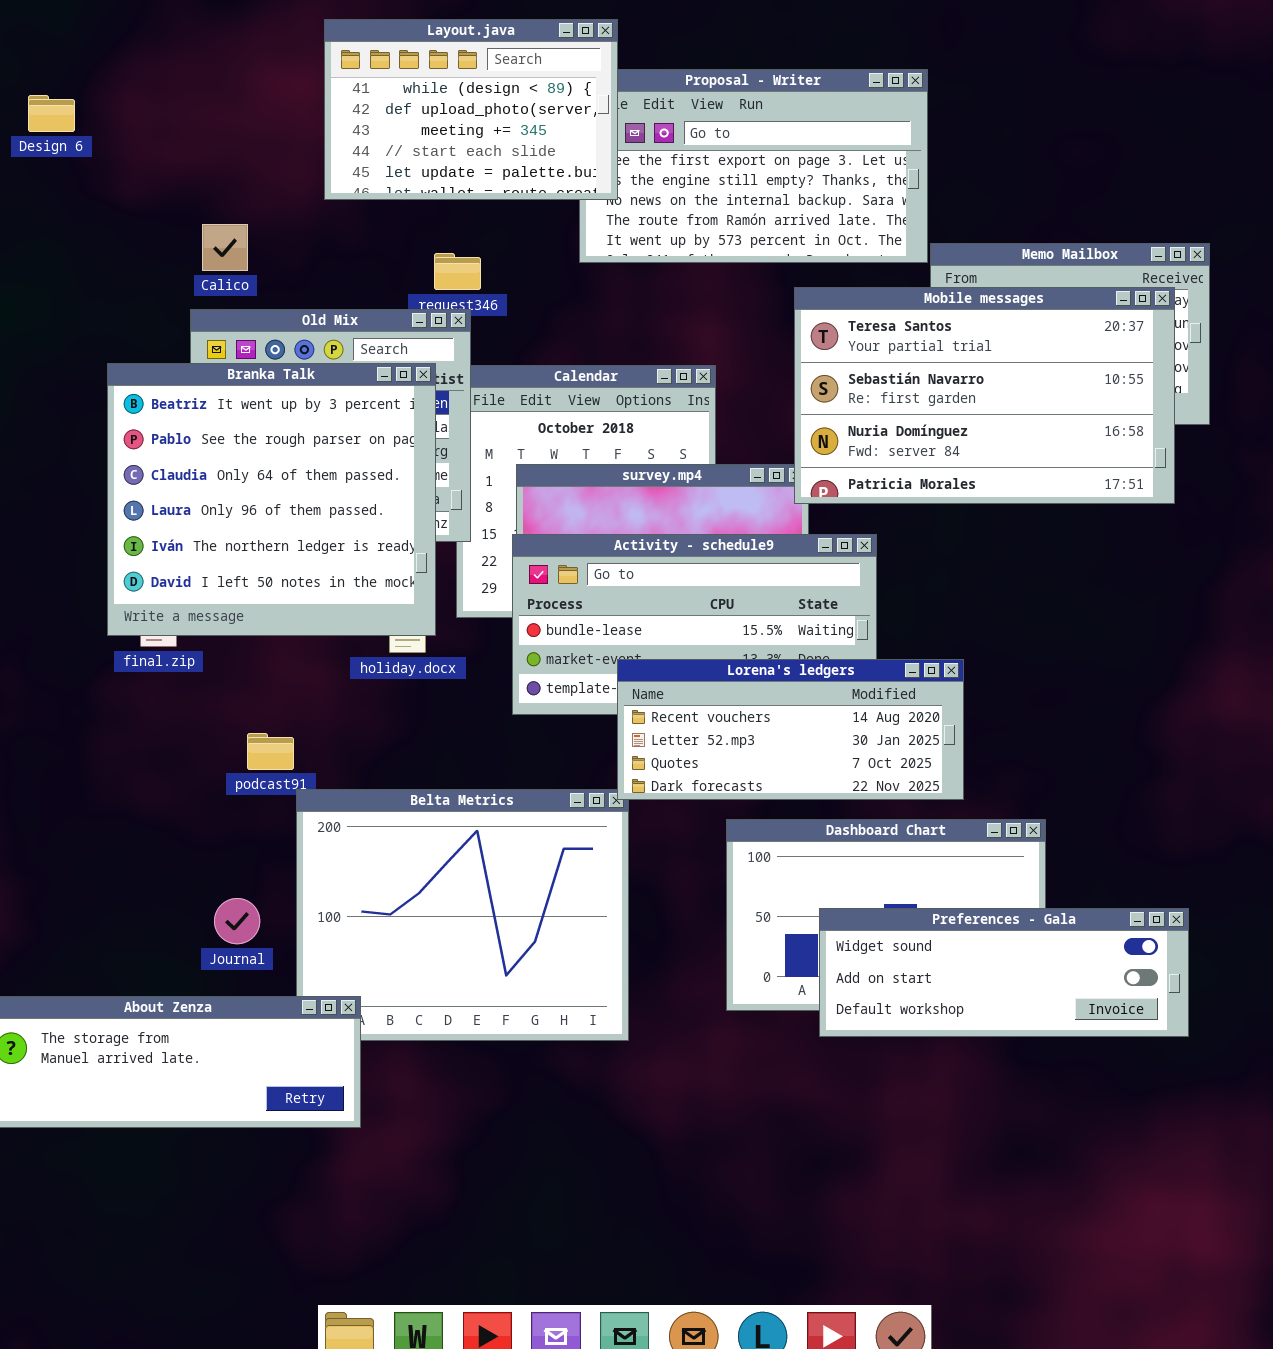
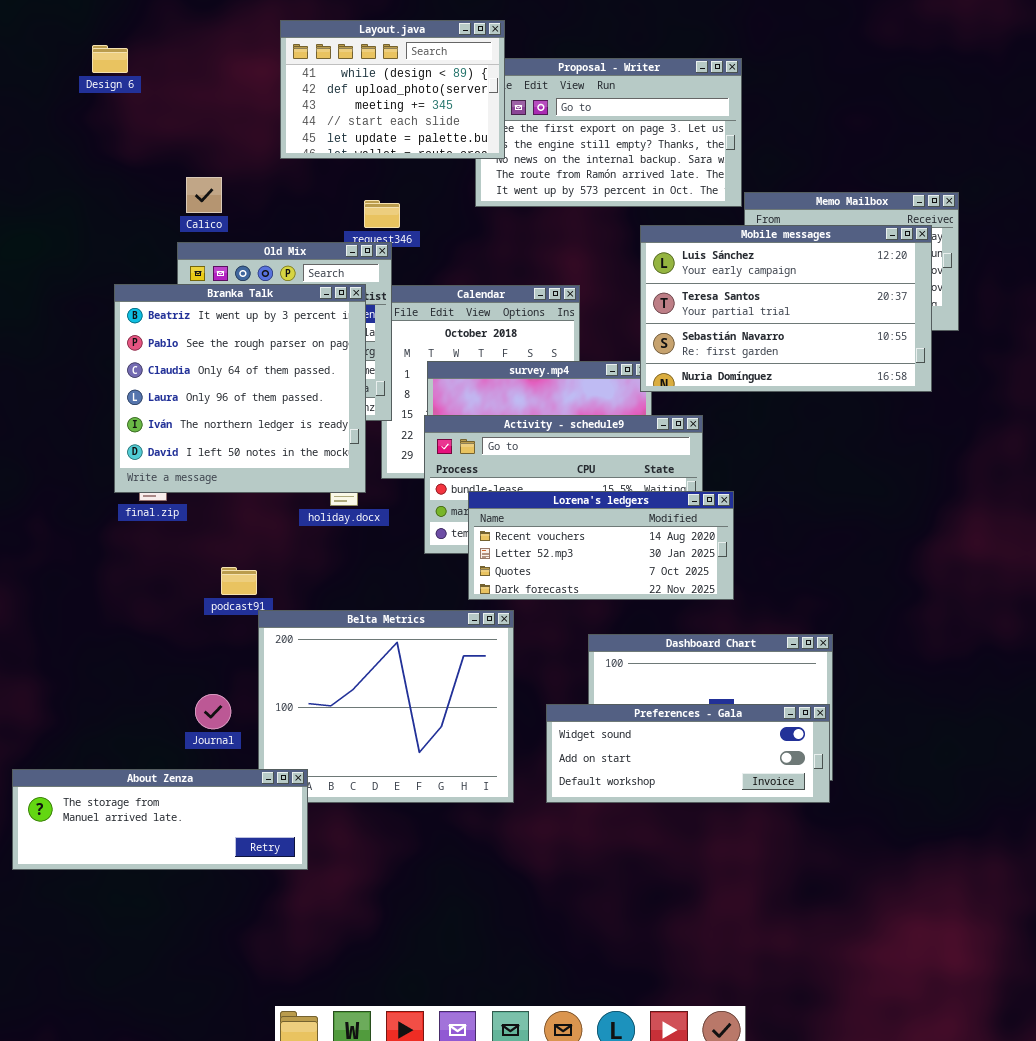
Design 6: [28,95,75,132] -> [92,45,128,73], moved
Mobile messages: [794,287,1175,504] -> [640,225,932,392], scrolled up 1 row
Lorena's ledgers: [617,659,964,800] -> [468,491,734,600], moved
Preferences - Gala: [819,908,1189,1037] -> [546,704,830,803], moved

